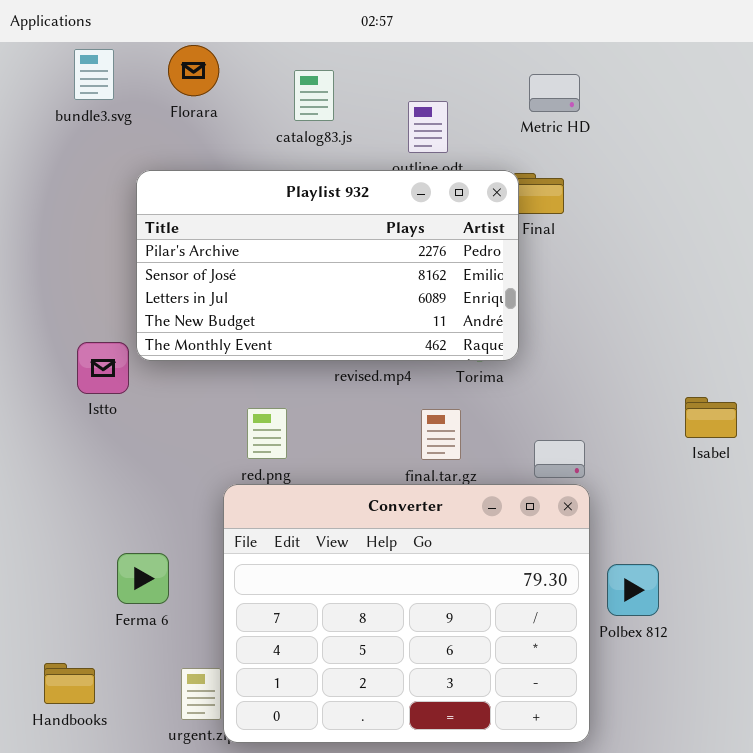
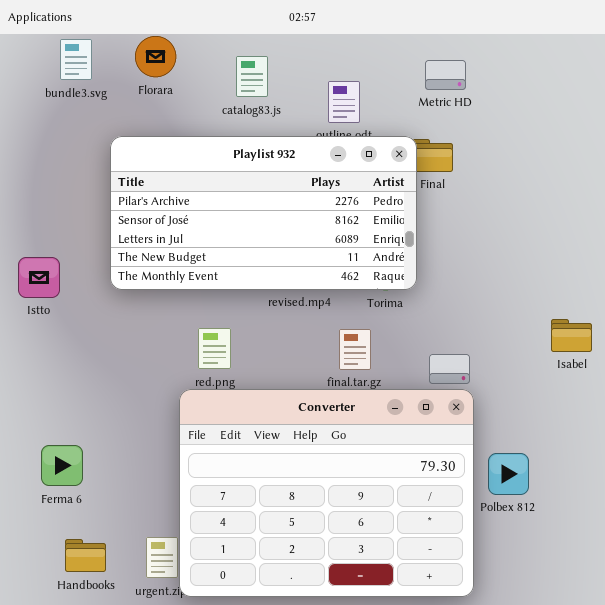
Istto: [77,342,129,394] -> [18,257,60,298], moved
Ferma 6: [117,553,169,604] -> [41,445,83,486], moved
Handbooks: [44,663,95,704] -> [65,539,106,572], moved

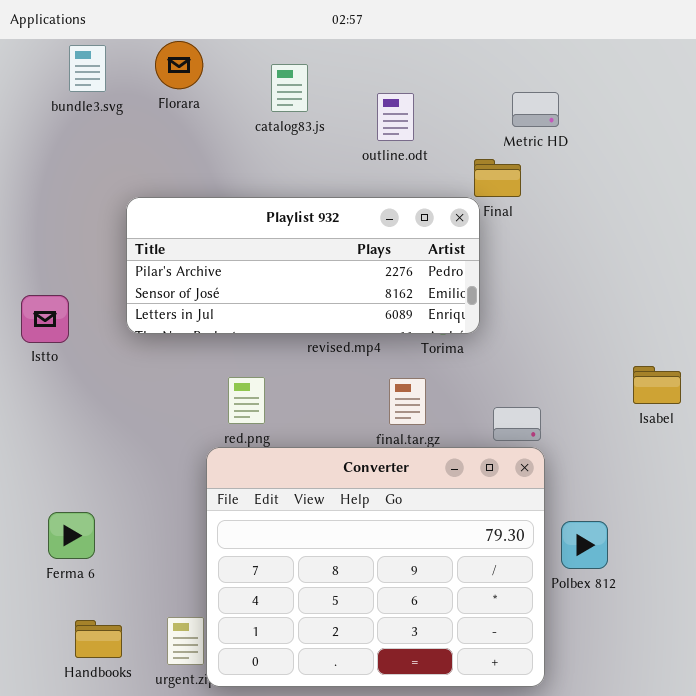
Metric HD: [425,60,466,90] -> [512,92,559,127], moved
Playlist 932: [110,136,417,290] -> [126,197,480,334], resized

